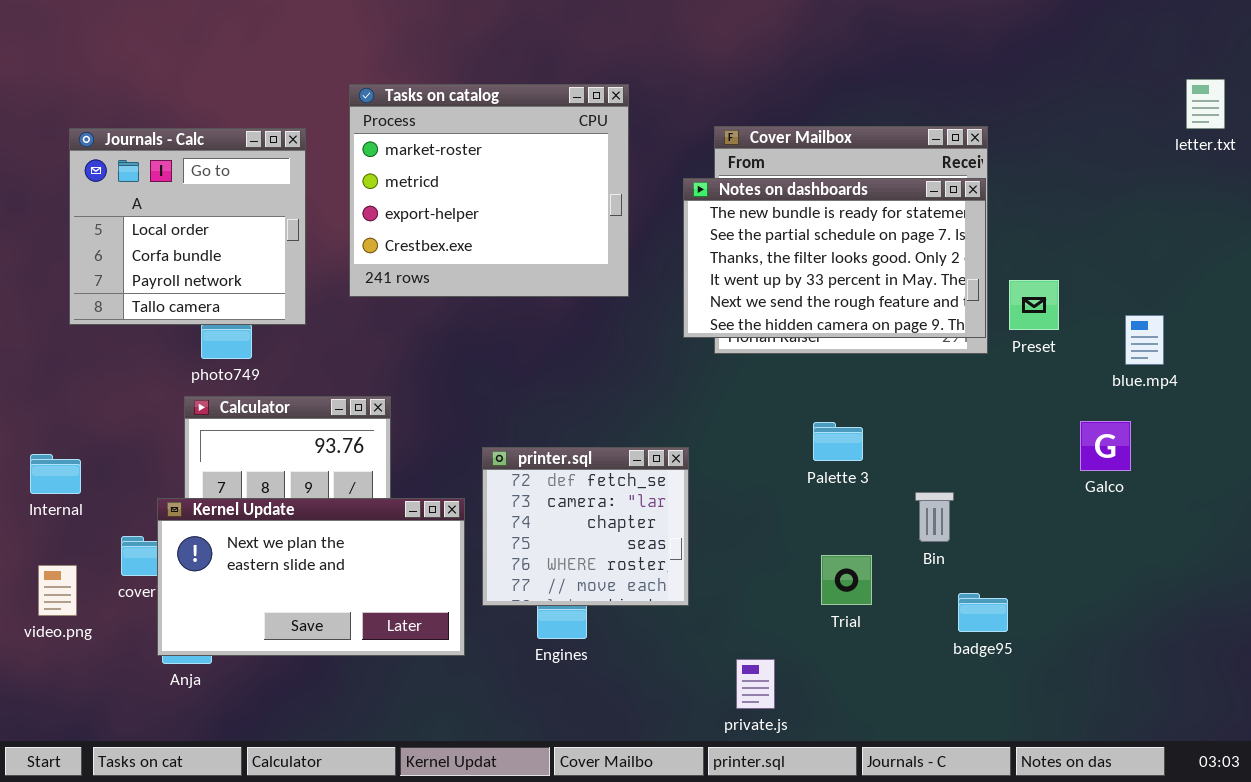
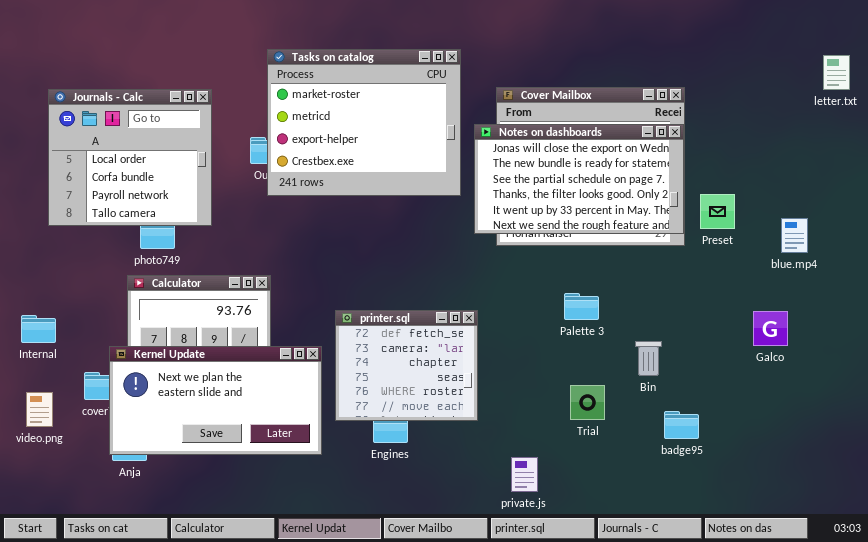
Tasks on catalog: [349,84,629,297] -> [267,49,461,196], moved
Notes on dashboards: [683,178,986,338] -> [474,124,684,234], scrolled up 1 row
Galco: [1080,421,1131,471] -> [753,311,788,346], moved

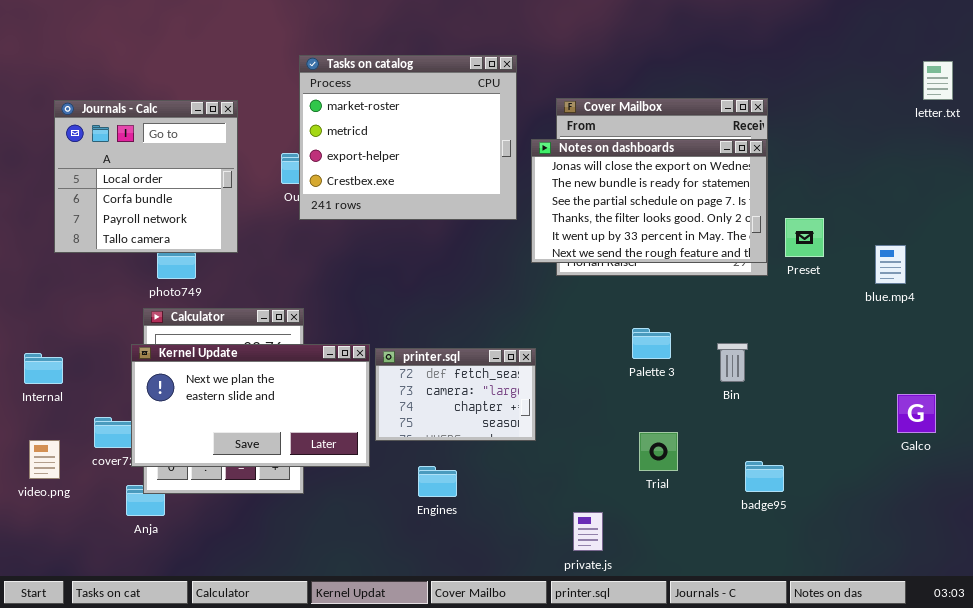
printer.sql: [335,310,478,421] -> [375,348,536,441], resized
Galco: [753,311,788,346] -> [897,394,936,433], moved
Bin: [635,341,662,376] -> [717,343,748,382], moved
Kernel Update: [109,346,322,455] -> [131,344,370,467], moved

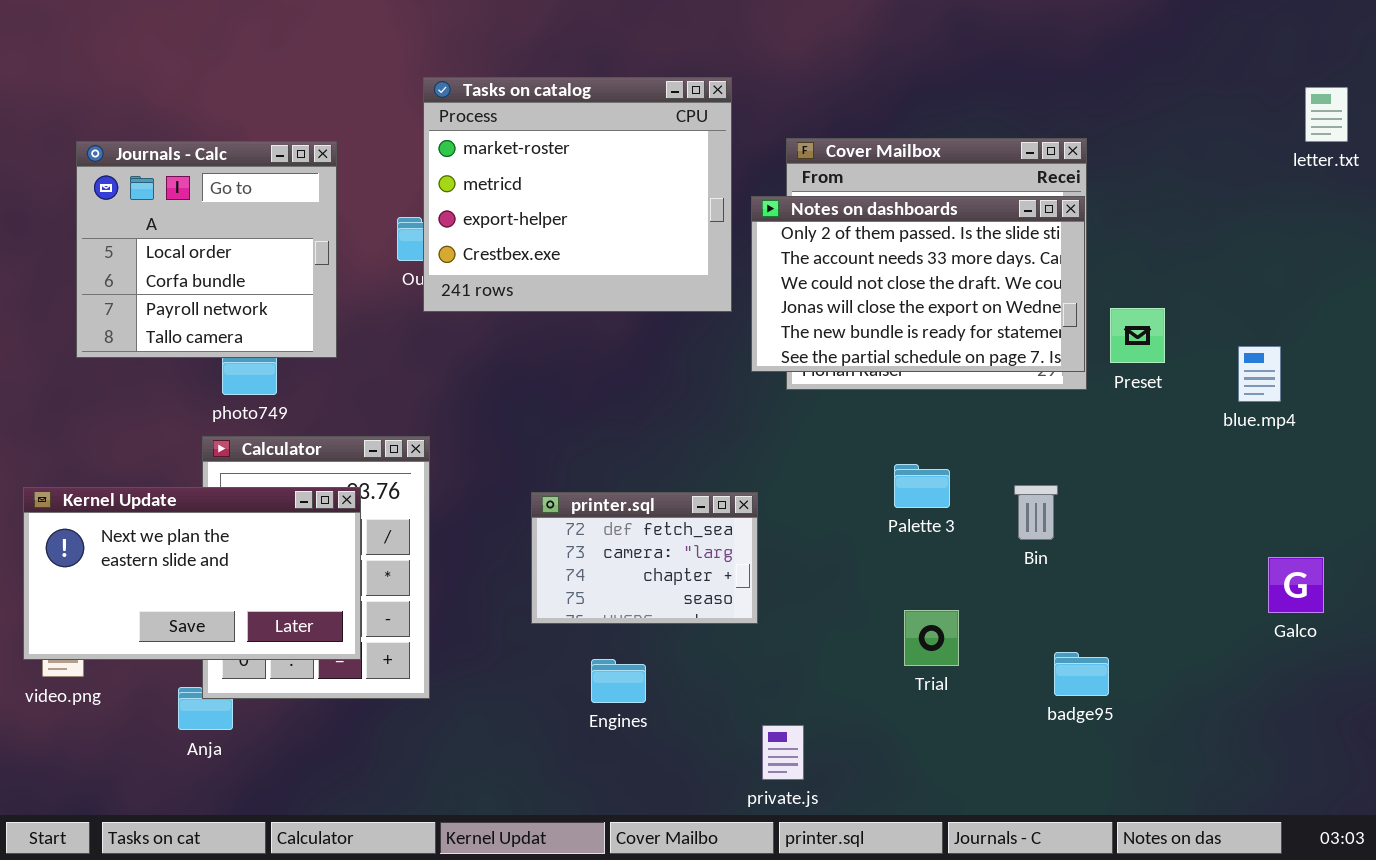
Notes on dashboards: [531,139,767,263] -> [751,196,1085,372], scrolled up 3 rows
Kernel Update: [131,344,370,467] -> [23,487,361,660], moved
private.js: [573,512,603,551] -> [762,725,804,780], moved

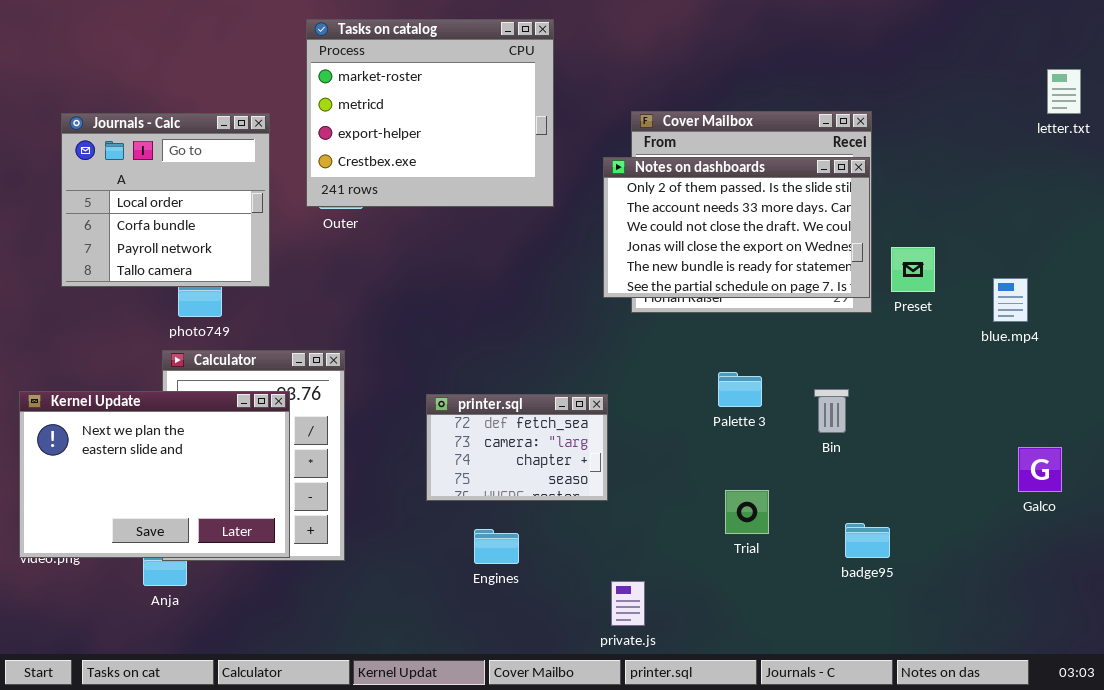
Tasks on catalog: [423,77,732,312] -> [306,19,554,207], moved
Kernel Update: [23,487,361,660] -> [19,391,290,558], resized

